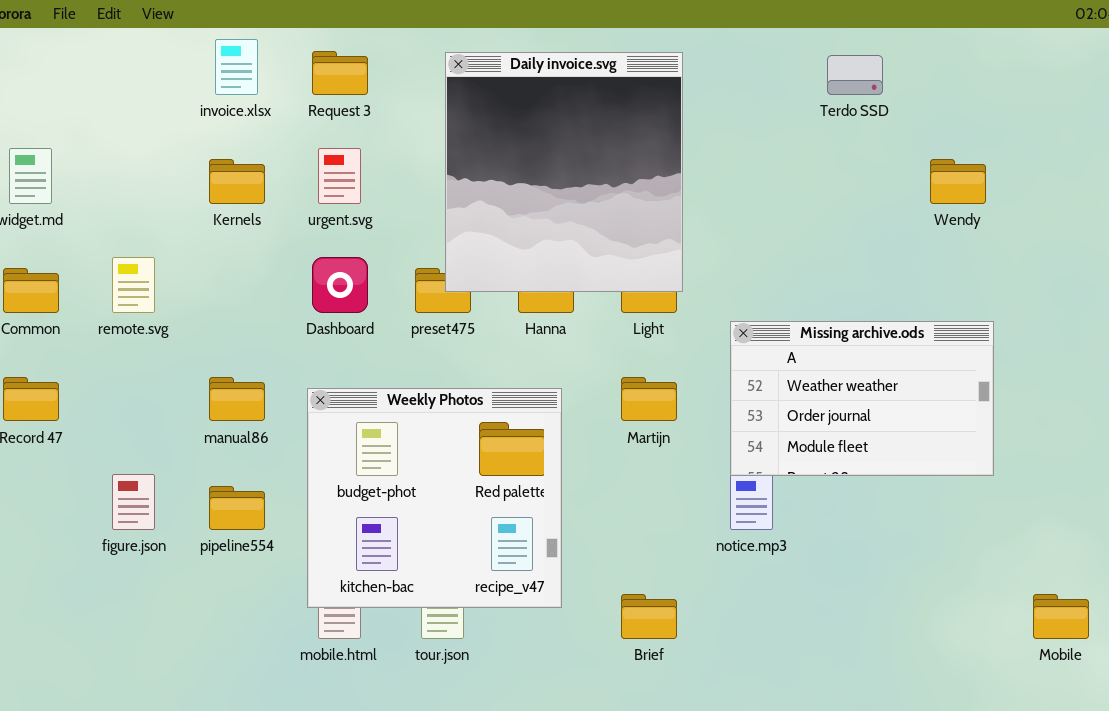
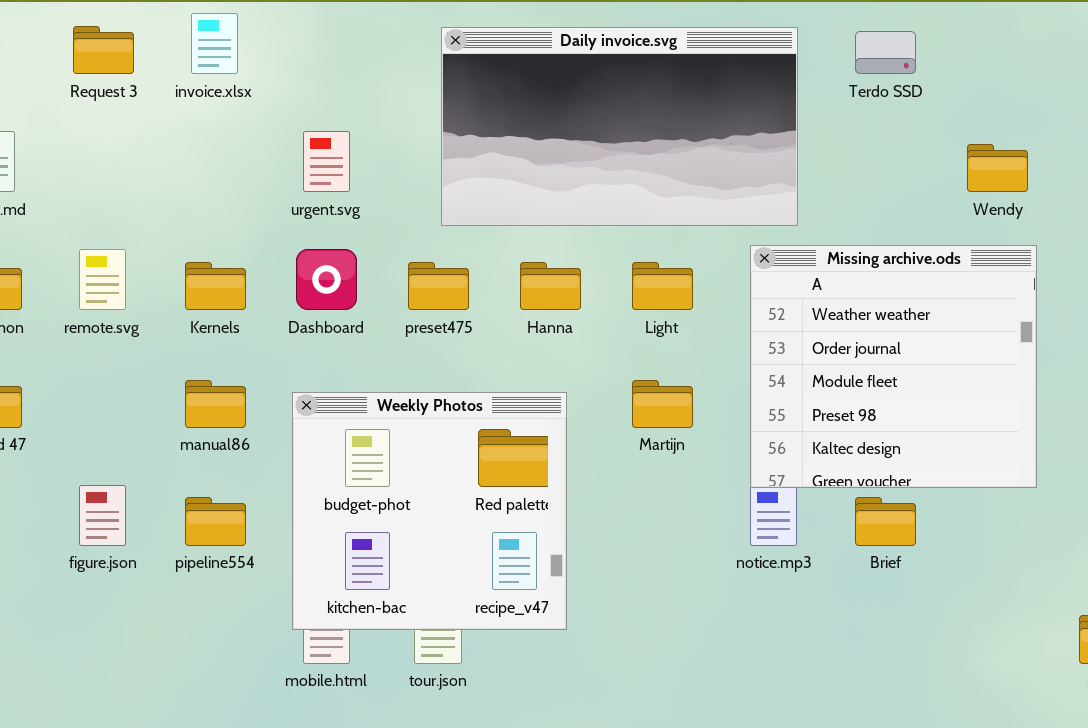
Request 3: [312,51,368,95] -> [73,26,134,74], moved
Daily invoice.svg: [445,52,683,292] -> [441,27,798,226], resized
Kernels: [209,159,265,204] -> [185,262,246,310], moved
Missing archive.ods: [730,321,994,476] -> [750,245,1037,488], resized
Brief: [621,594,677,639] -> [855,497,916,546], moved

